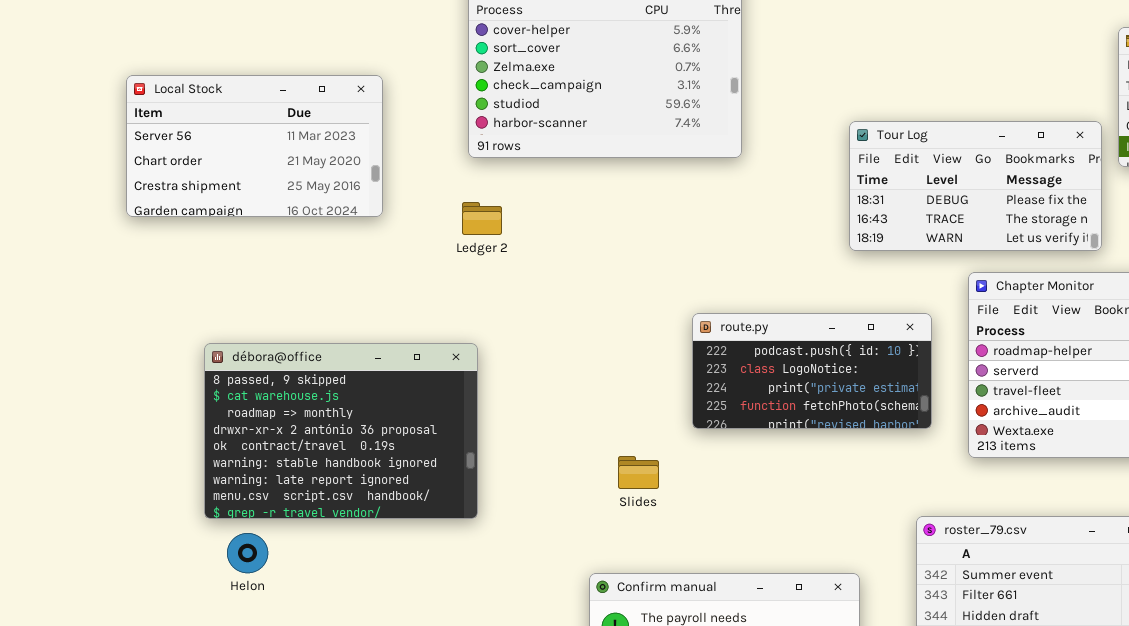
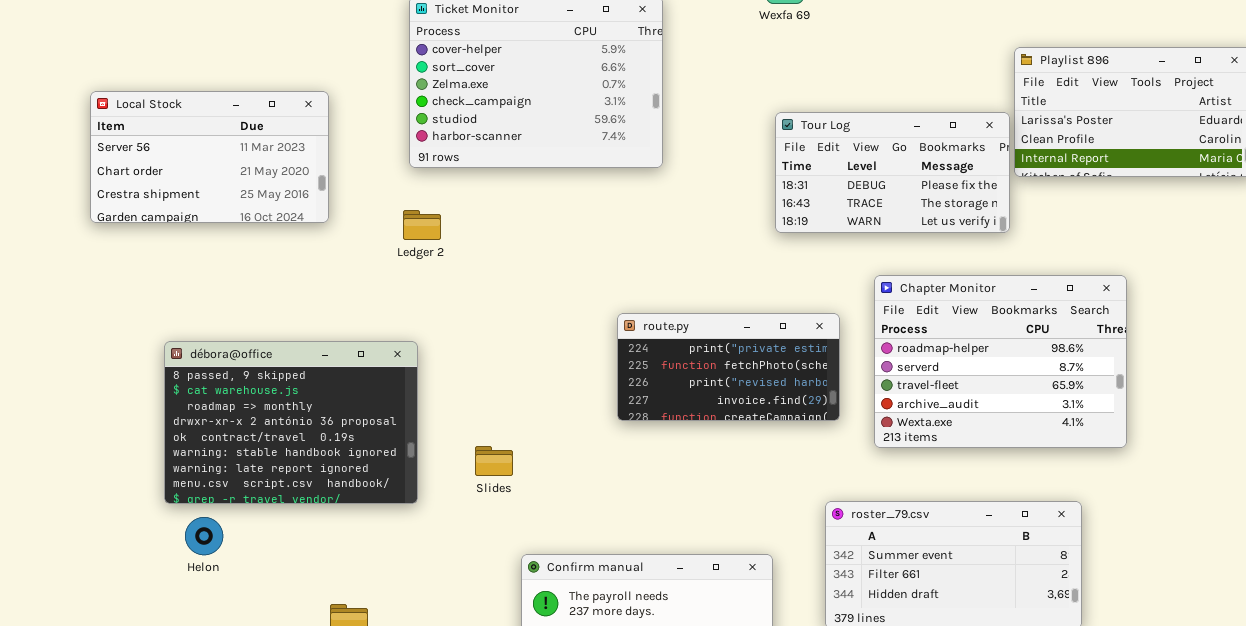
Tour Log: [849,121,1102,251] -> [775,112,1010,233], moved
route.py: [692,313,932,429] -> [617,313,840,421], scrolled down 2 rows
Slides: [618,456,659,489] -> [475,446,513,476], moved

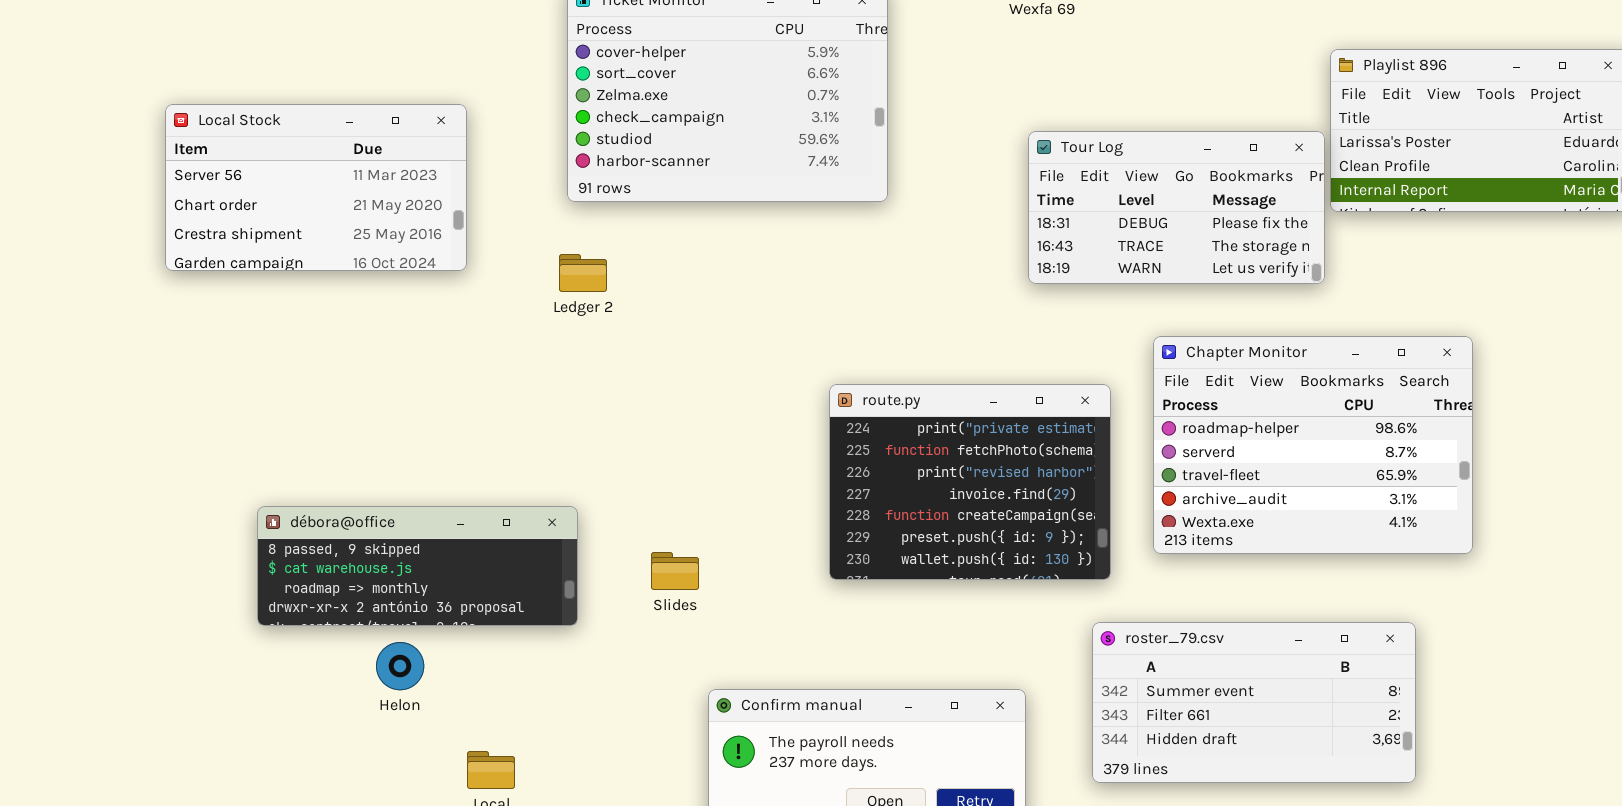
route.py: [617,313,840,421] -> [829,384,1111,580], resized
débora@office: [164,341,418,504] -> [257,506,578,626], resized
Helon: [185,517,223,555] -> [376,642,424,690], moved

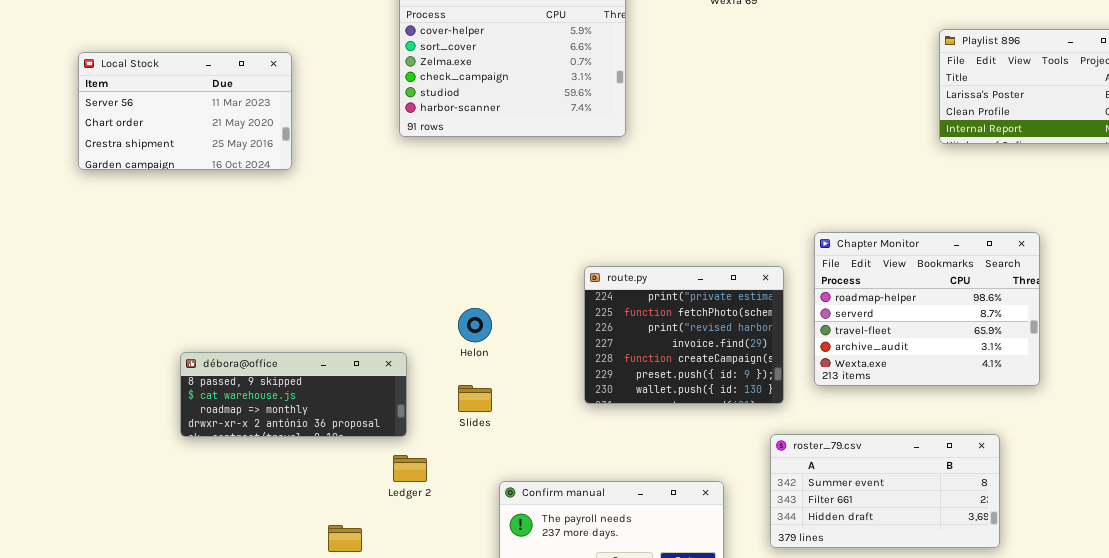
Local Stock: [165,104,467,271] -> [78,52,292,170], moved
Tour Log: [1028,131,1325,284] -> none, closed
Ledger 2: [559,254,607,292] -> [393,455,427,482], moved
Helon: [376,642,424,690] -> [458,308,492,342], moved

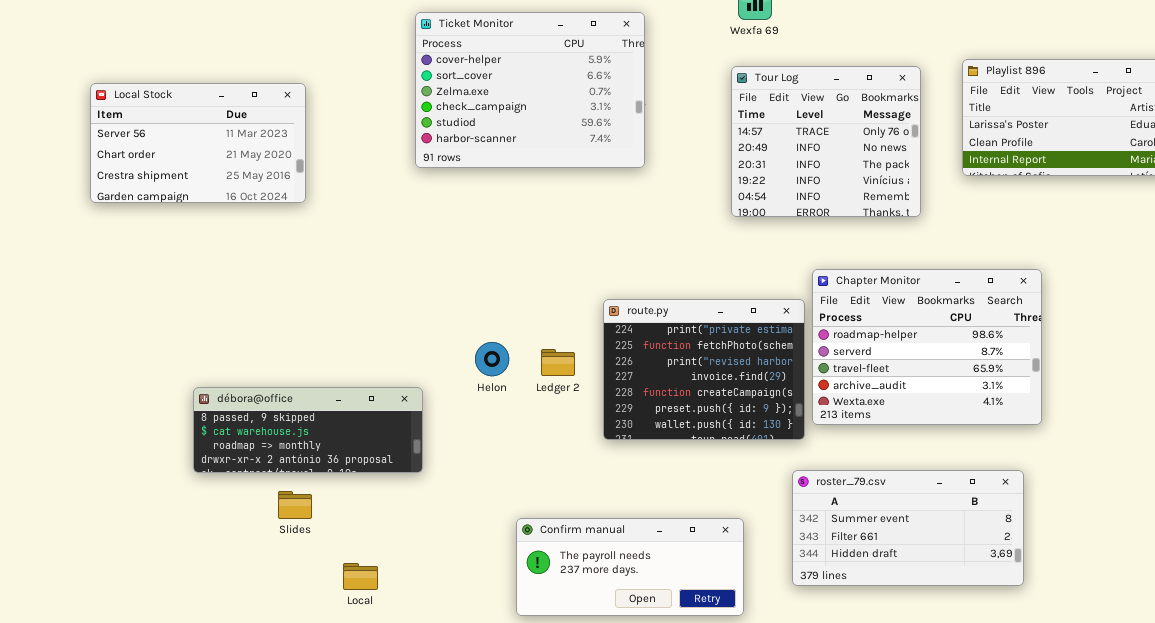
Tour Log: none -> [731,66,921,217], opened
Chapter Monitor: [814,232,1040,386] -> [812,269,1042,425], moved
Slides: [458,385,492,412] -> [278,491,312,519], moved
Ledger 2: [393,455,427,482] -> [541,349,575,376], moved

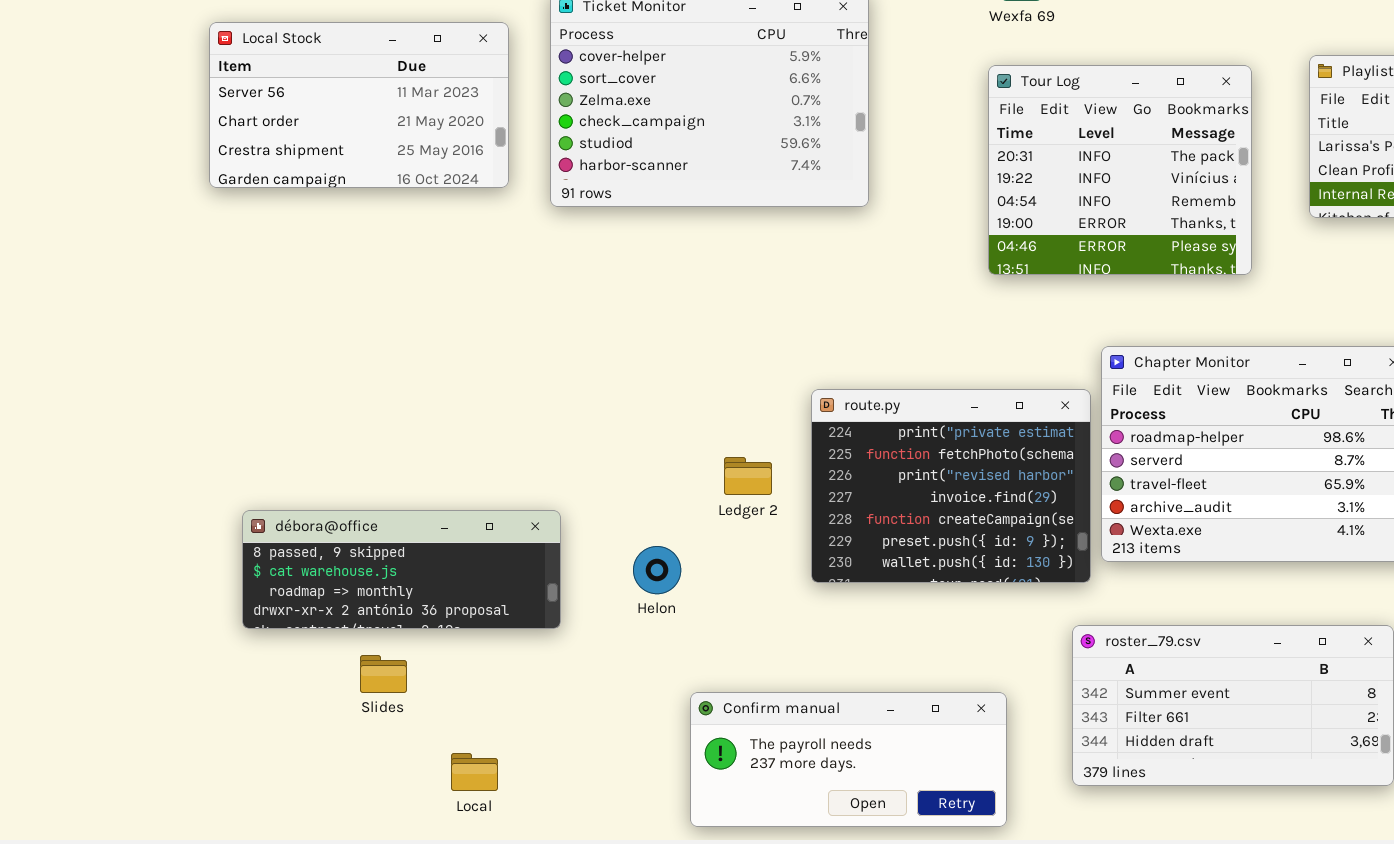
Tour Log: [731,66,921,217] -> [988,65,1252,275], scrolled down 2 rows
Local Stock: [90,83,306,203] -> [209,22,509,188], moved
Helon: [475,342,509,376] -> [633,546,681,594], moved

